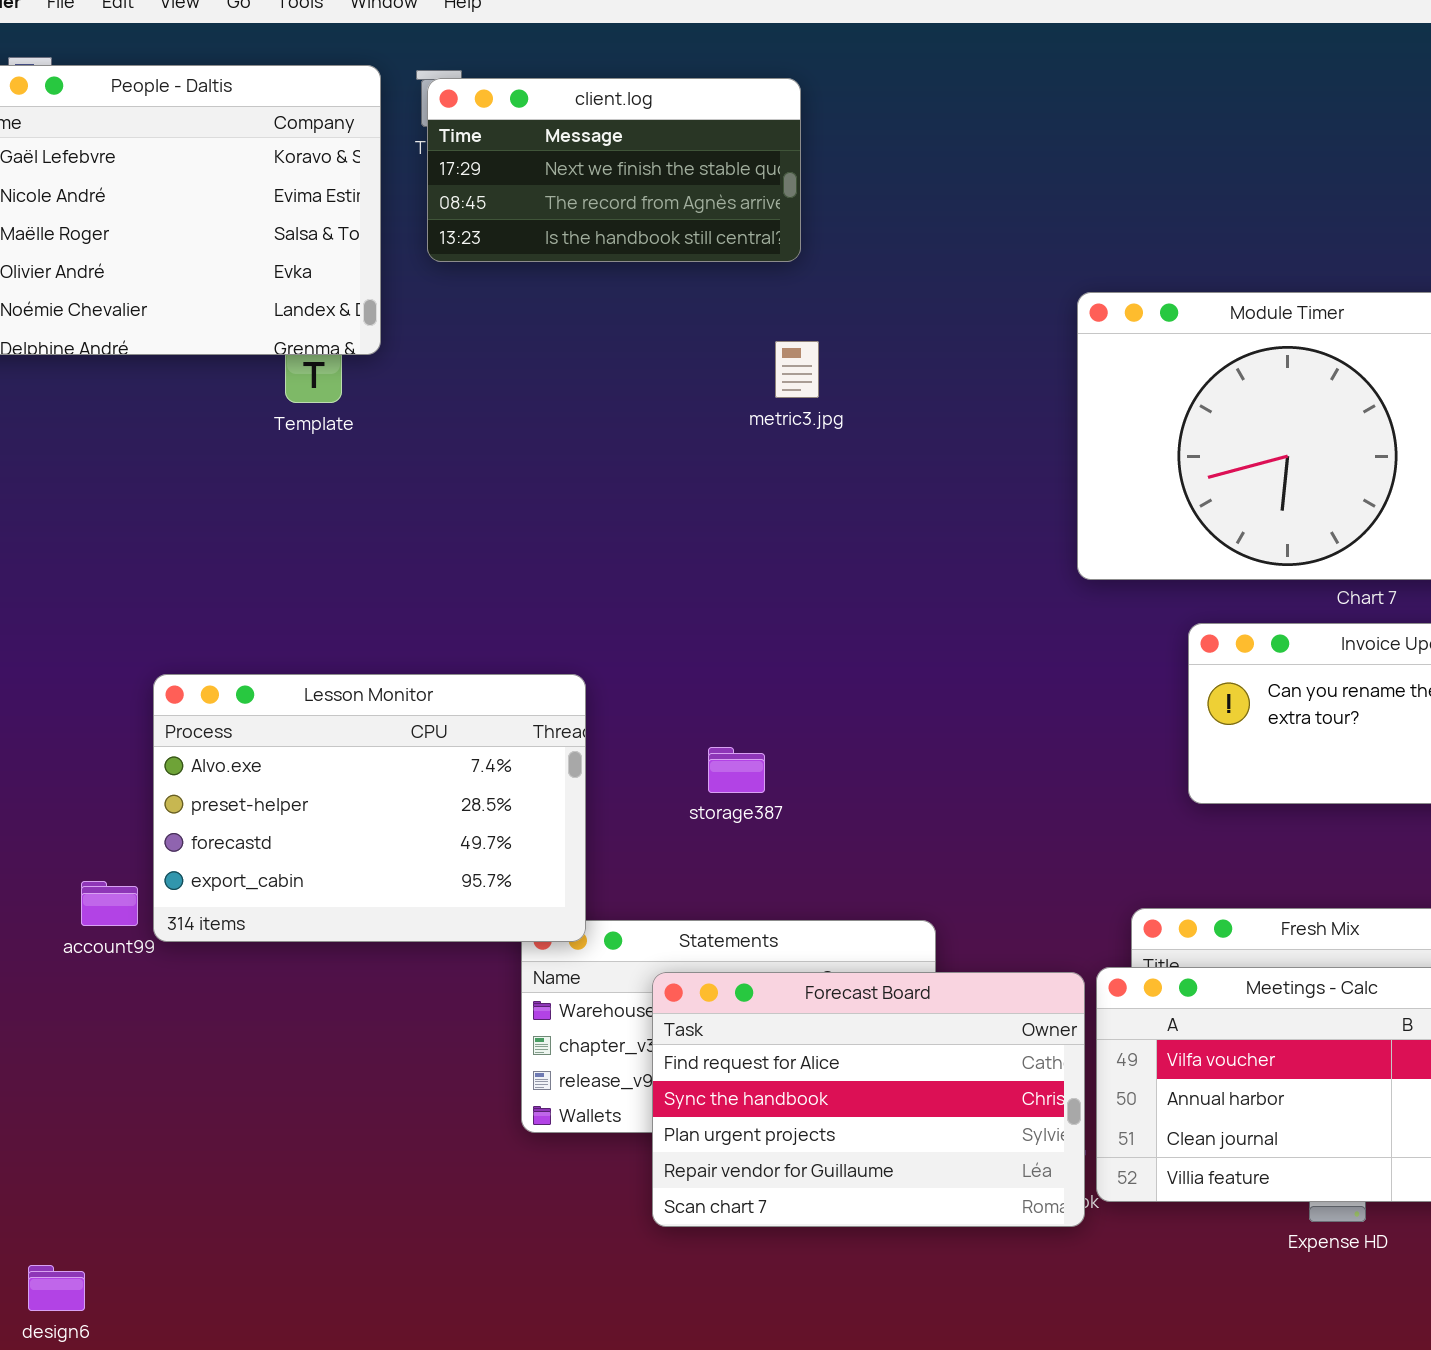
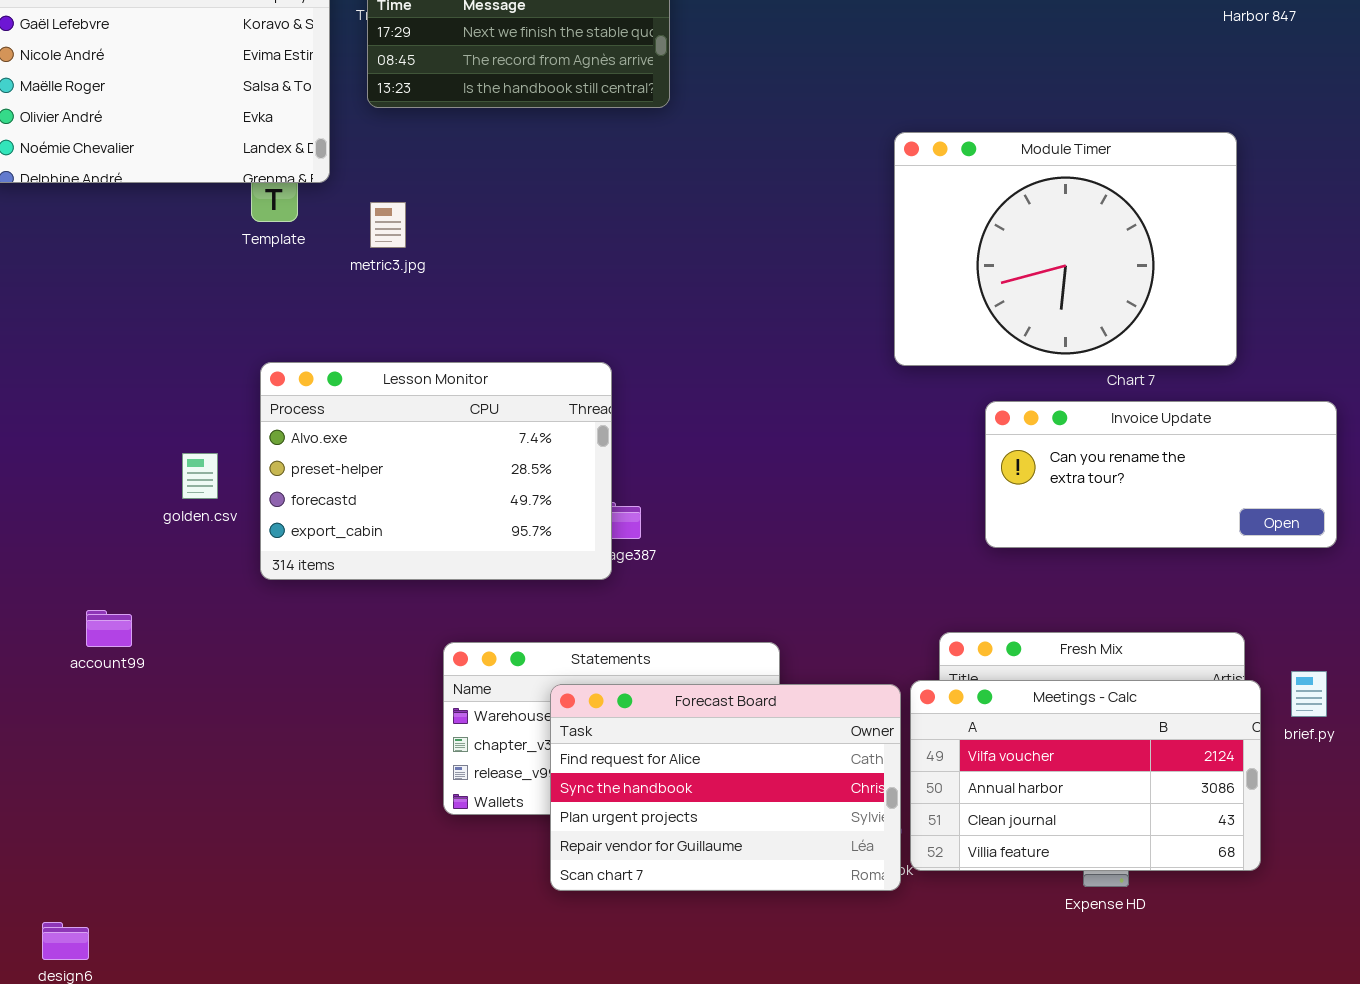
metric3.jpg: [775,341,819,398] -> [370,202,406,248], moved
Lesson Monitor: [153,674,586,942] -> [260,362,612,580], moved

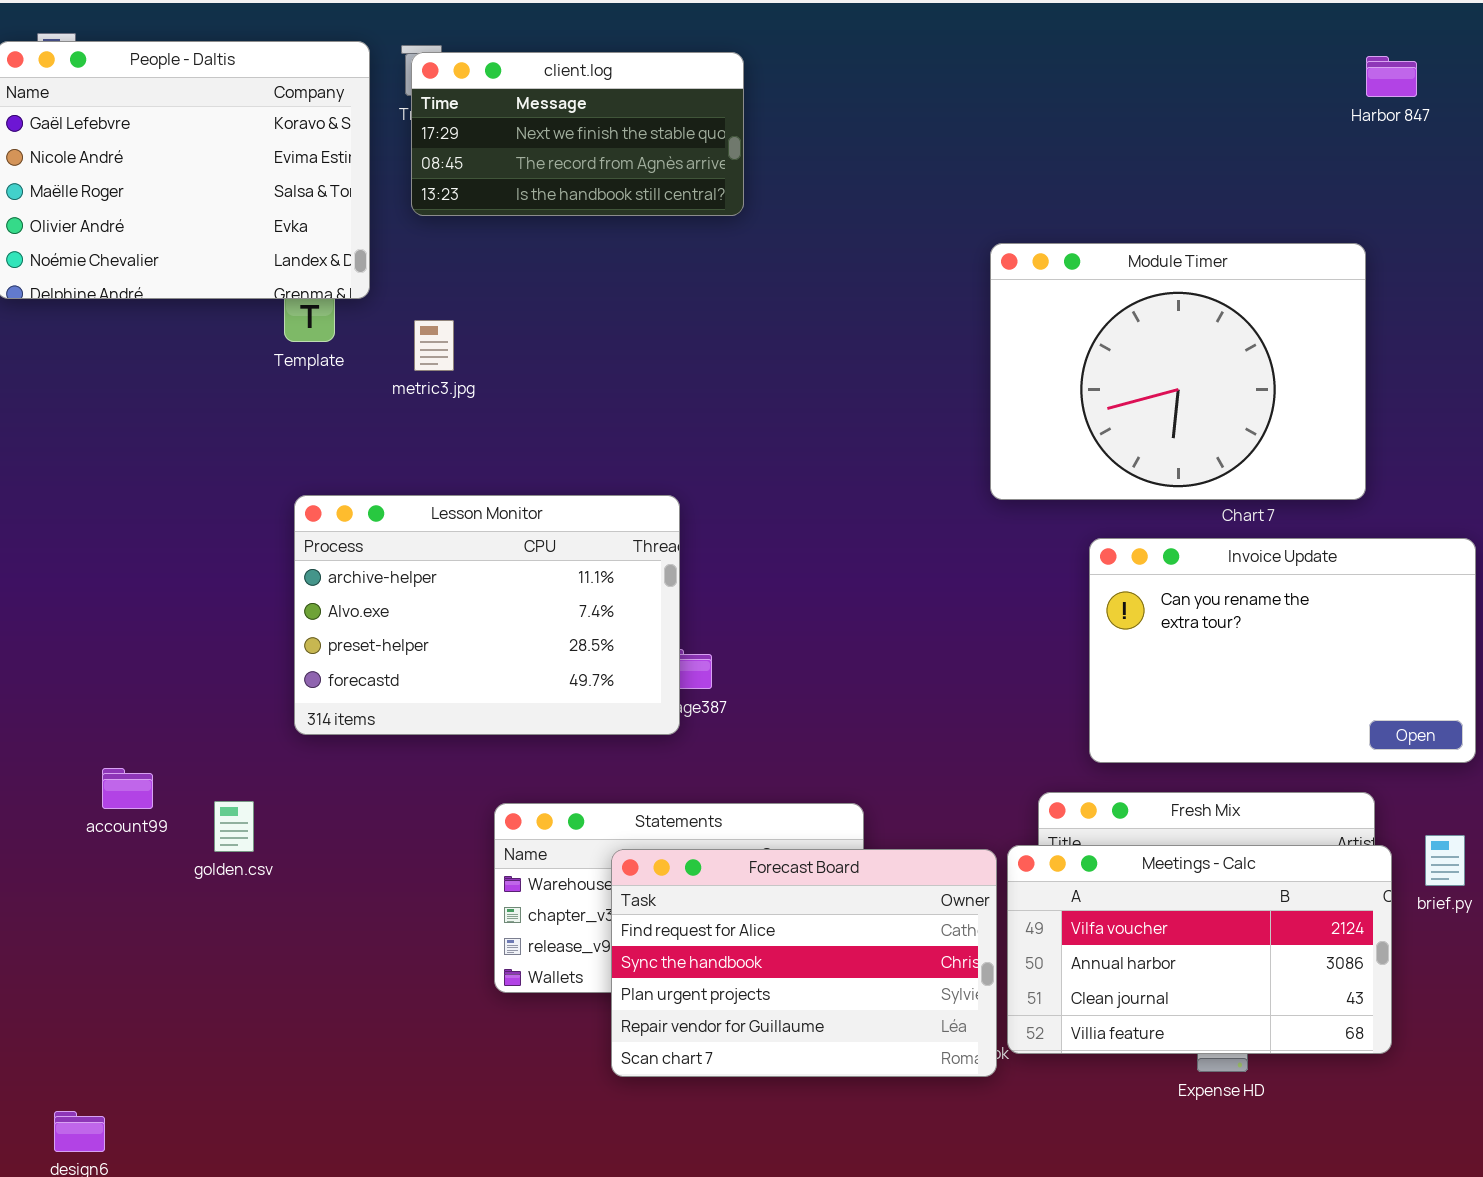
Lesson Monitor: [260,362,612,580] -> [294,495,680,735], scrolled up 1 row
Invoice Update: [985,401,1337,548] -> [1089,538,1476,763], resized
golden.csv: [182,453,218,499] -> [214,801,254,852], moved

